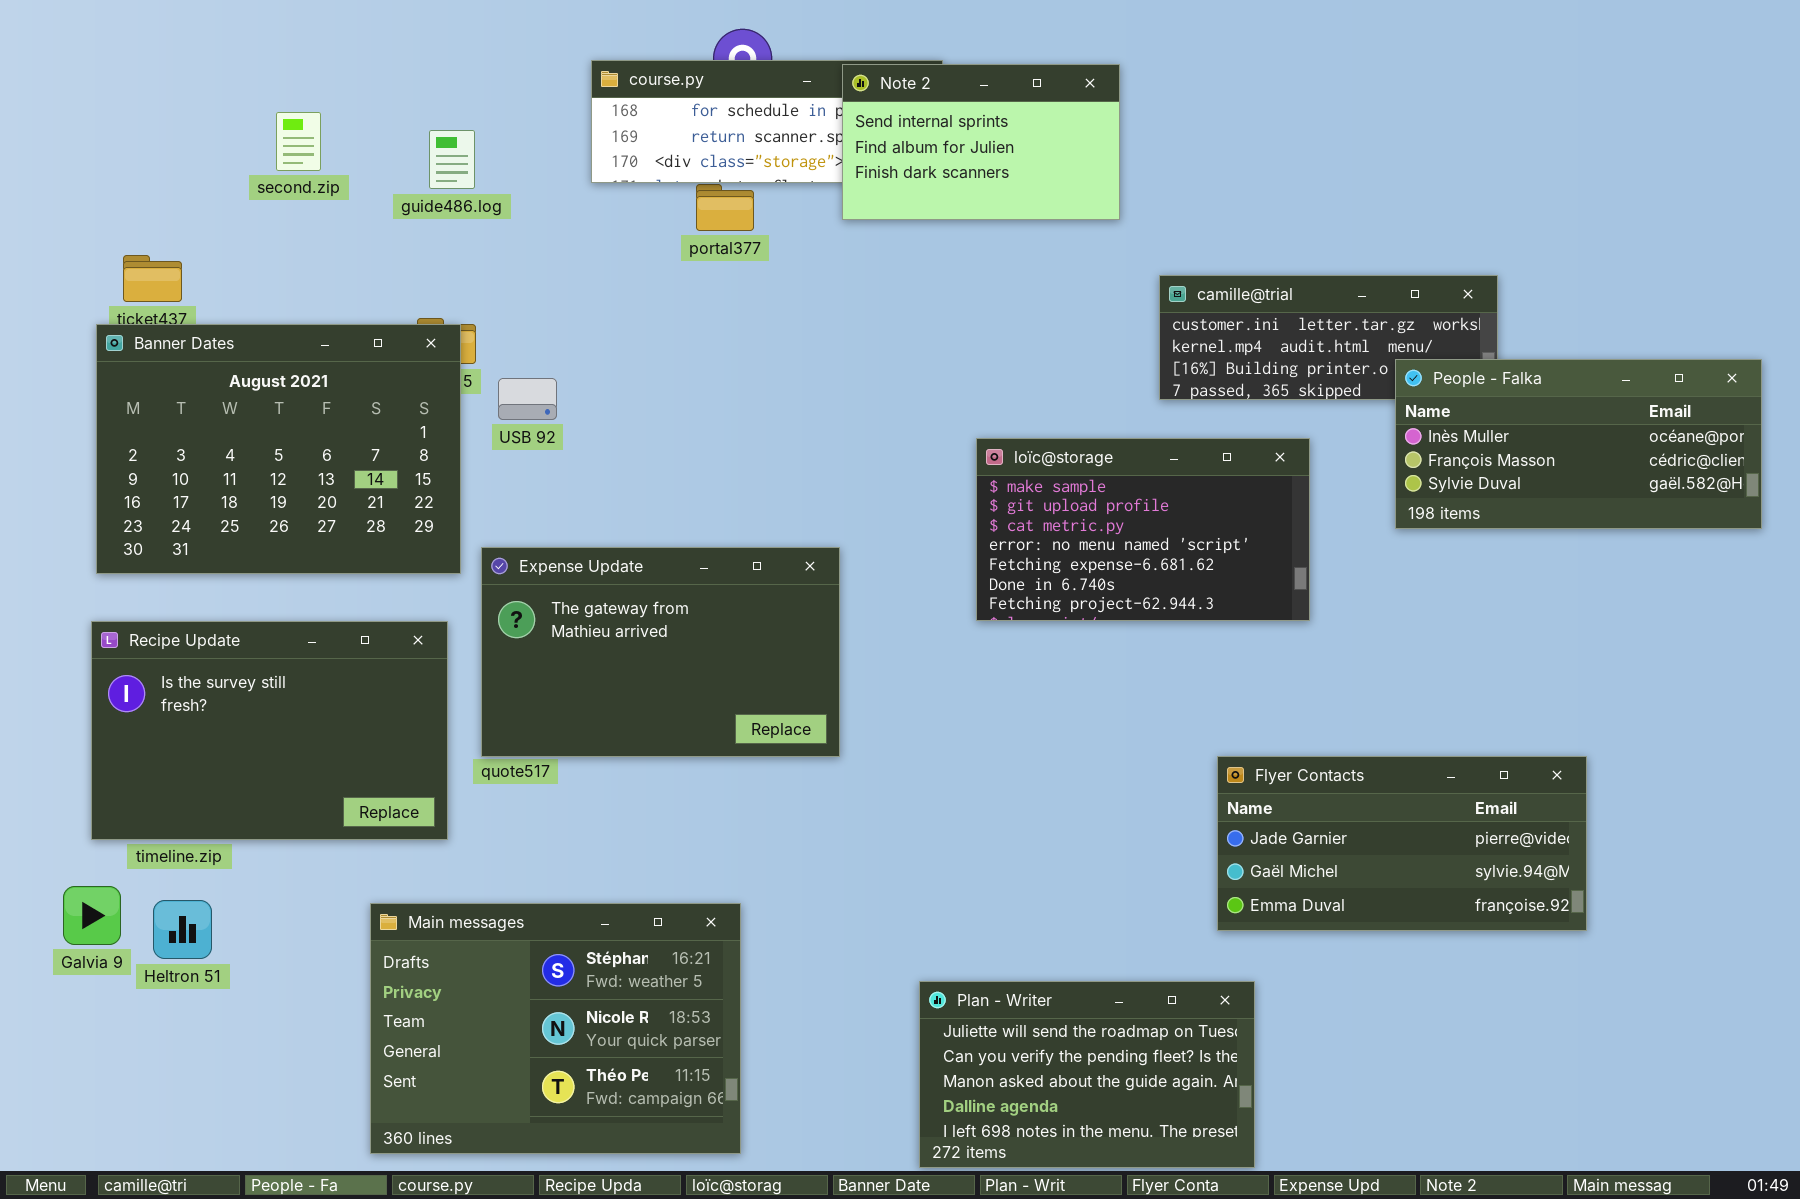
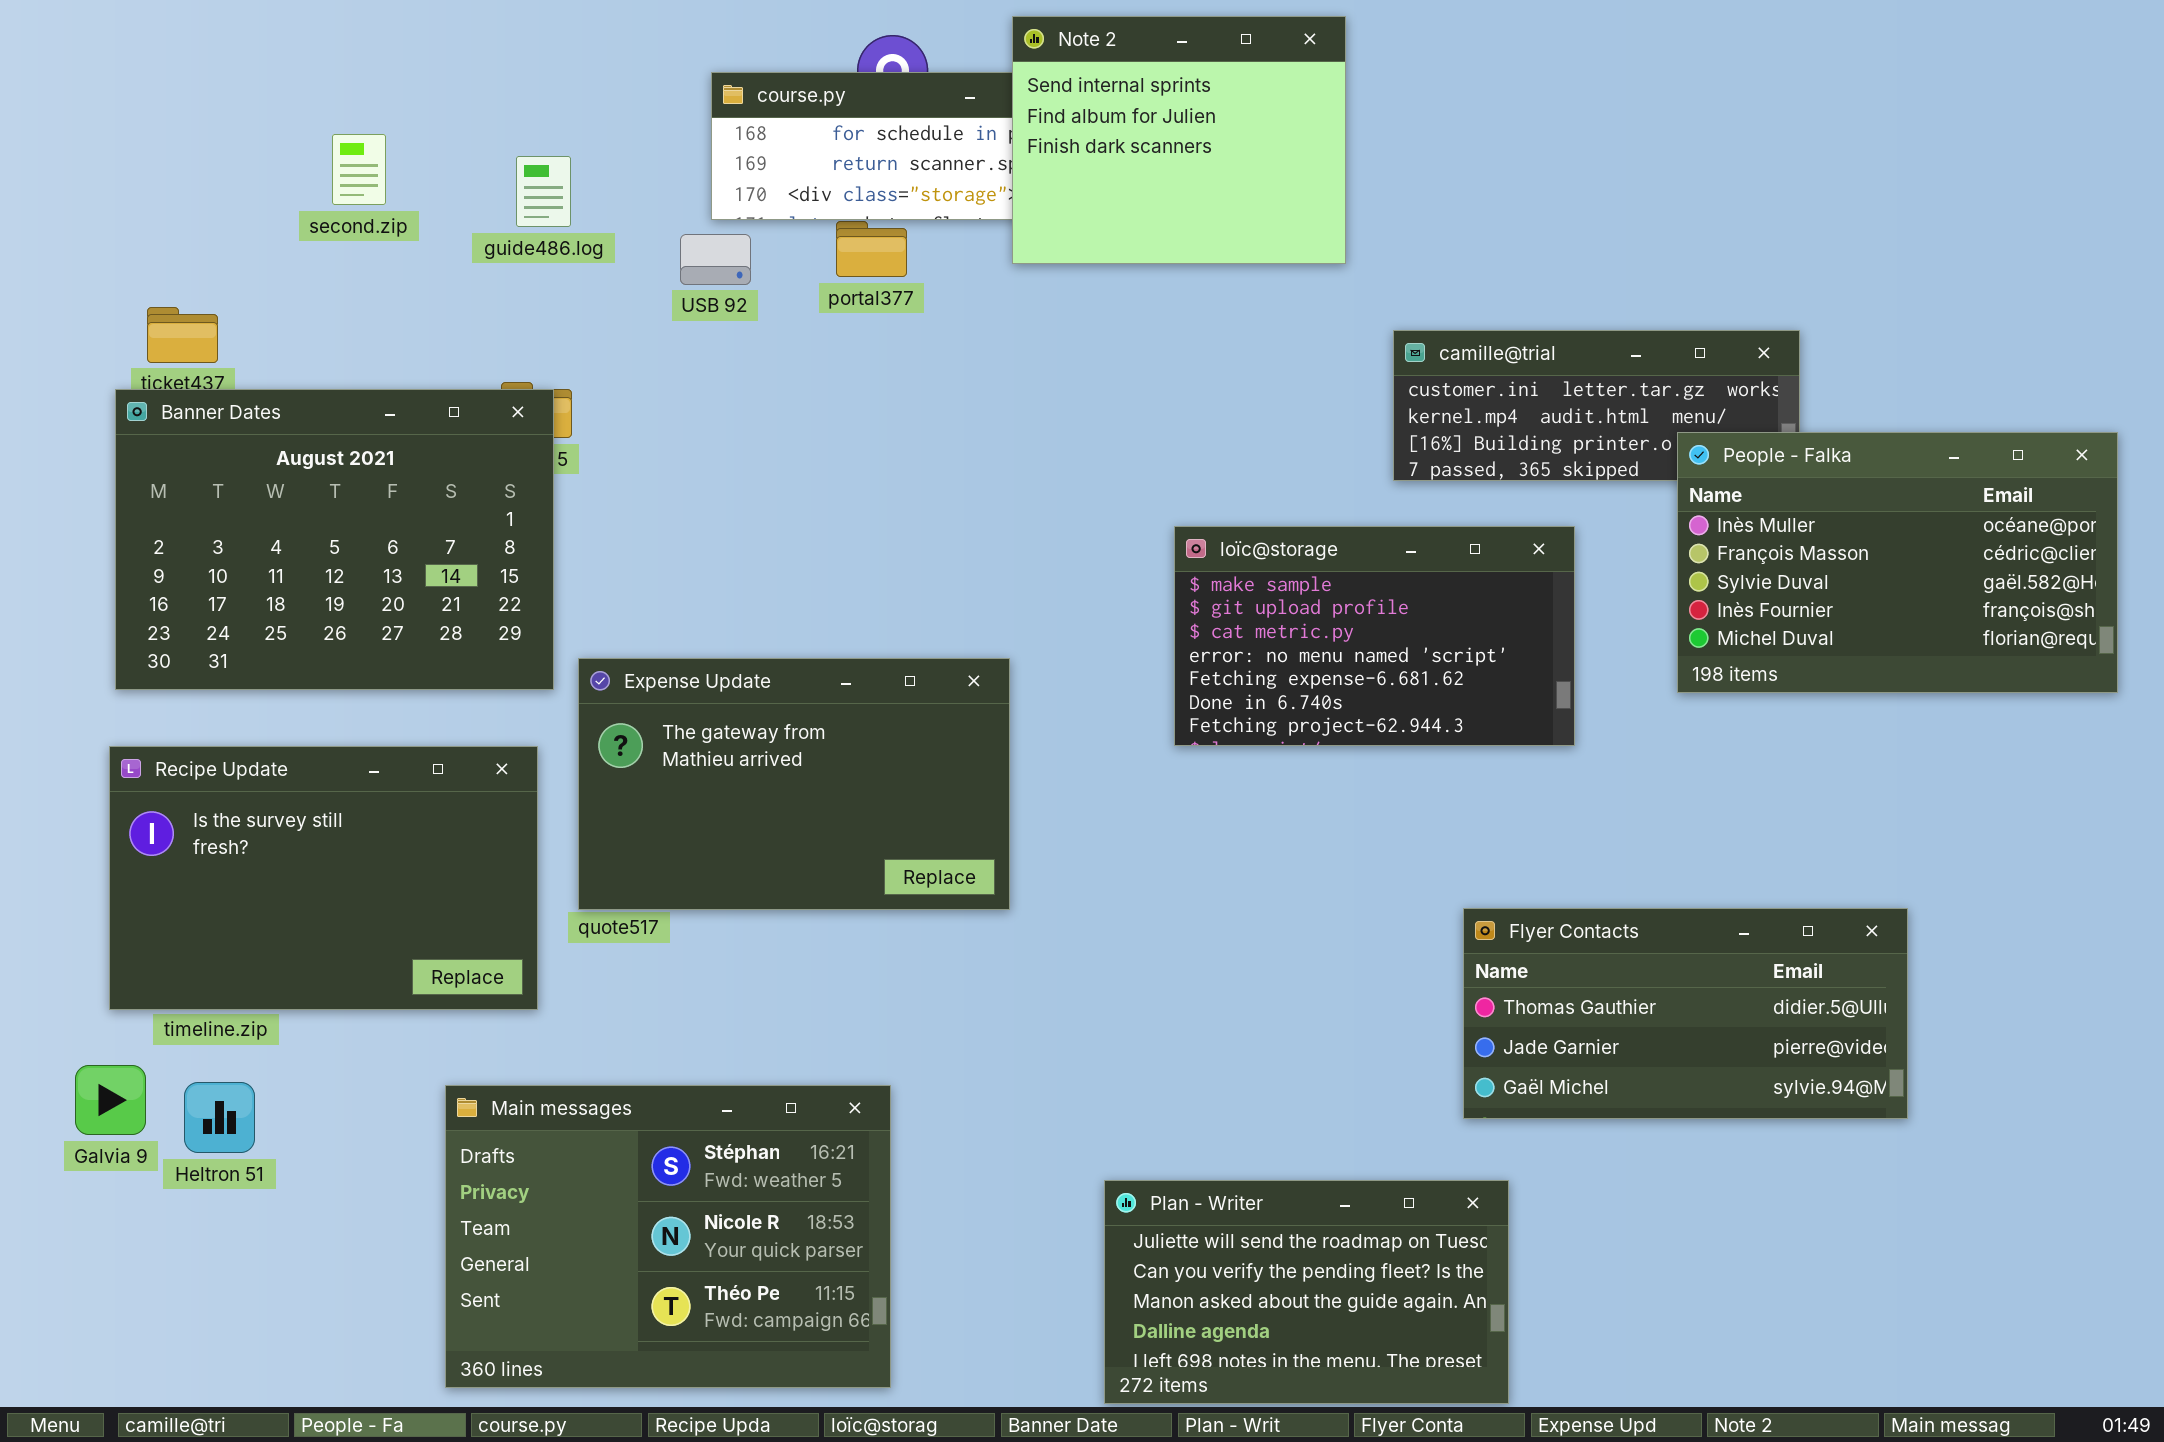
Note 2: [842,64,1120,220] -> [1012,16,1346,264], resized
People - Falka: [1395,359,1762,529] -> [1677,432,2118,693], resized
USB 92: [498,378,557,420] -> [680,234,751,285], moved
Flyer Contacts: [1217,756,1587,931] -> [1463,908,1908,1119], scrolled up 1 row

